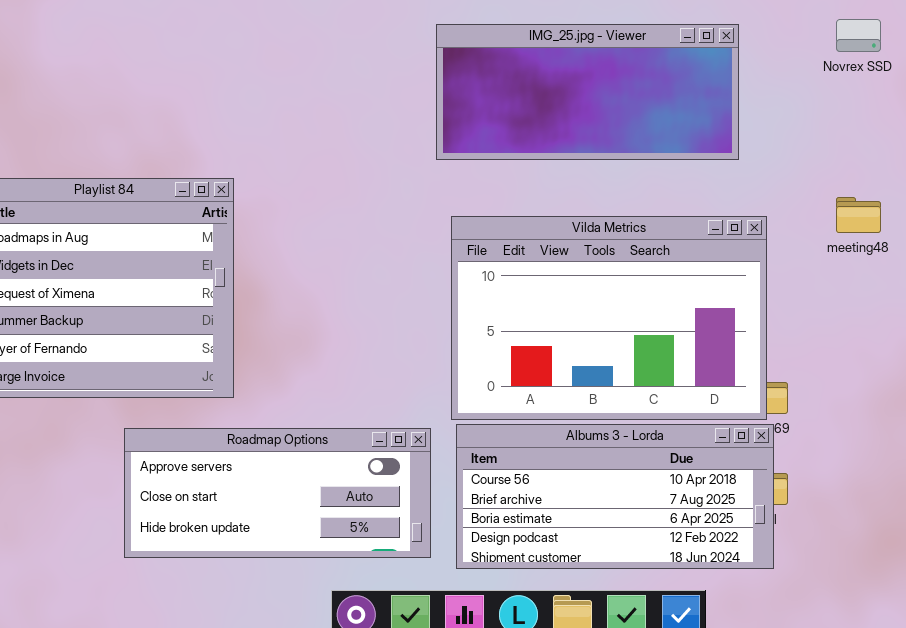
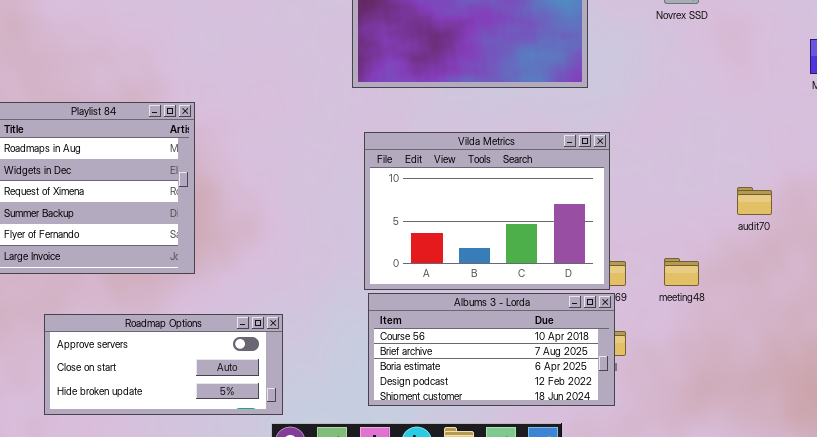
meeting48: [836,197,881,233] -> [664,258,699,286], moved
Roadmap Options: [124,428,431,558] -> [44,314,283,415], moved

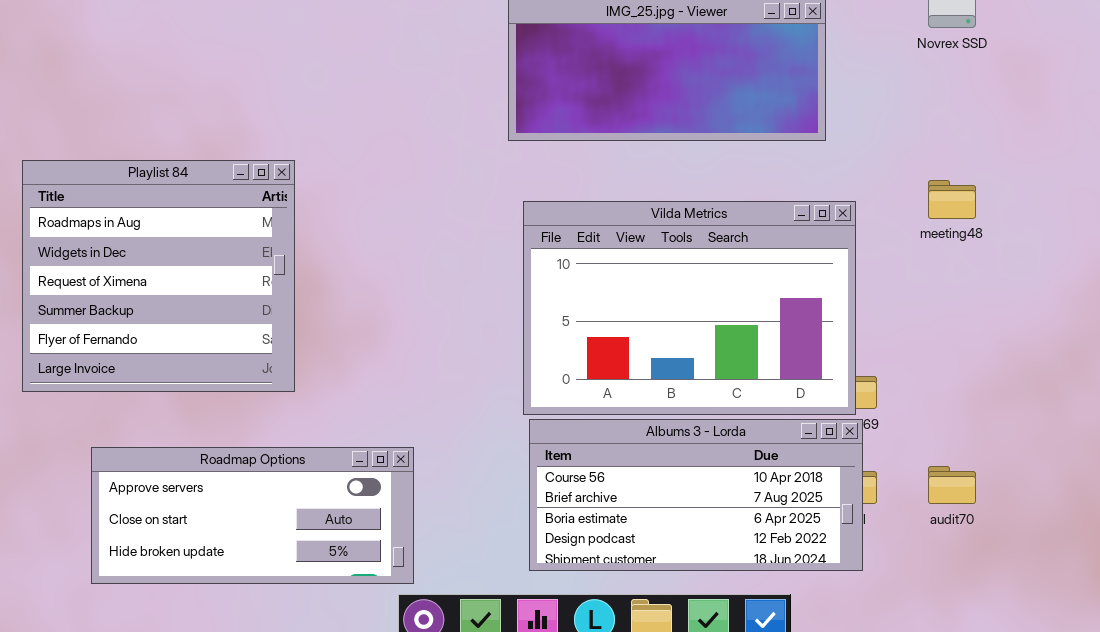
audit70: [737,187,772,215] -> [928,466,976,504], moved
meeting48: [664,258,699,286] -> [928,180,976,219], moved

